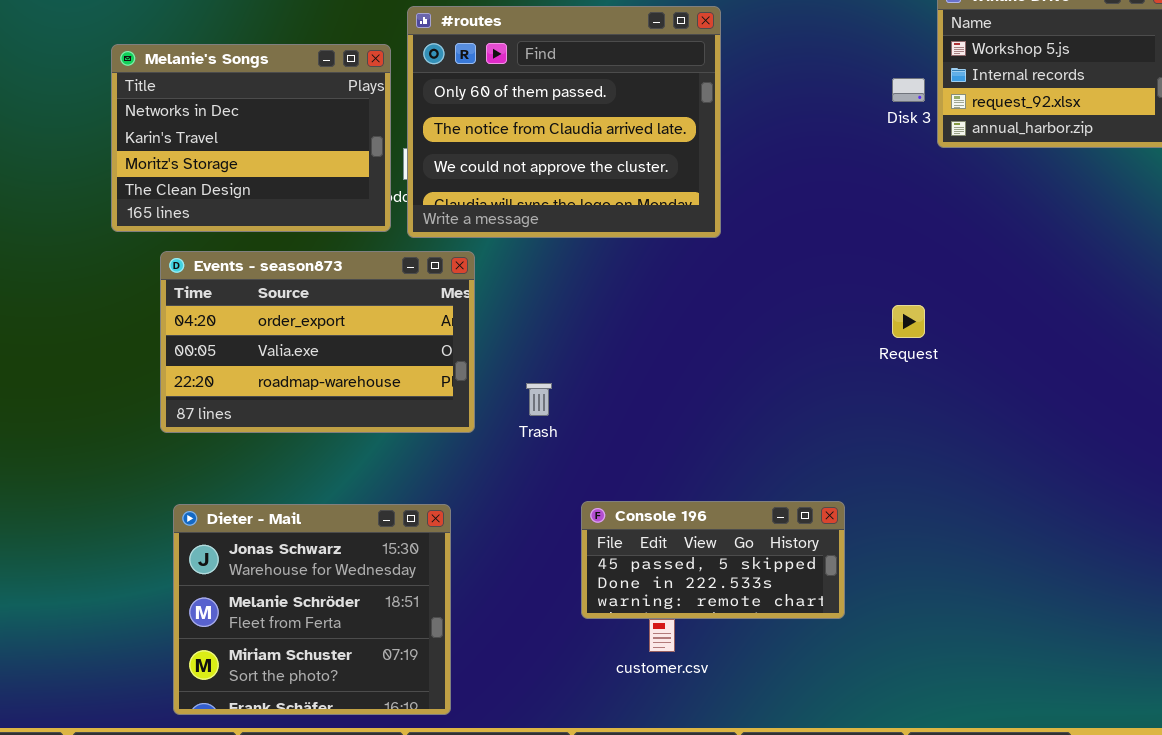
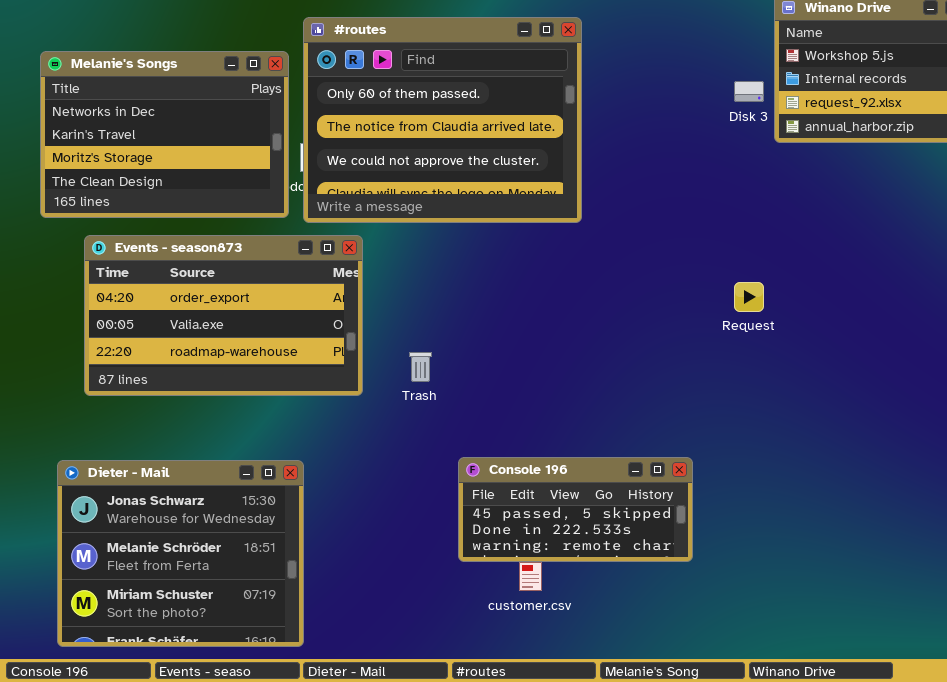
Dieter - Mail: [173,504,451,715] -> [57,460,304,647], moved

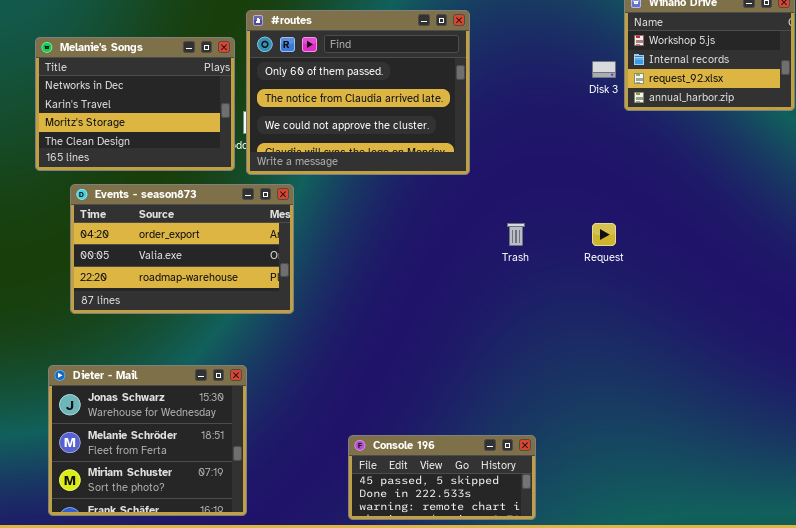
Trash: [409,352,432,382] -> [507,223,525,246], moved
Console 196: [458,457,693,562] -> [348,435,536,520], moved

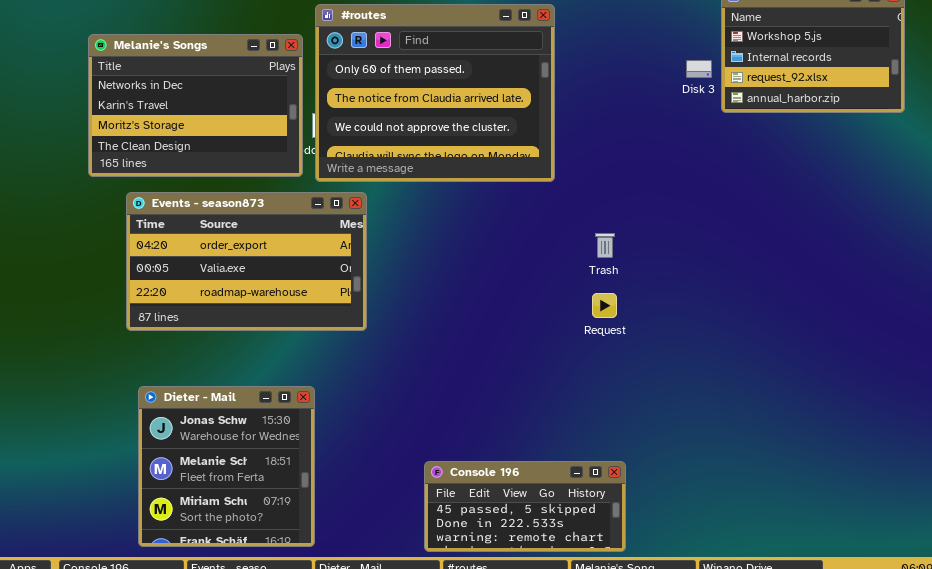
Request: [592,223,616,246] -> [592,293,617,318], moved
Dieter - Mail: [48,365,247,516] -> [138,386,315,547], resized

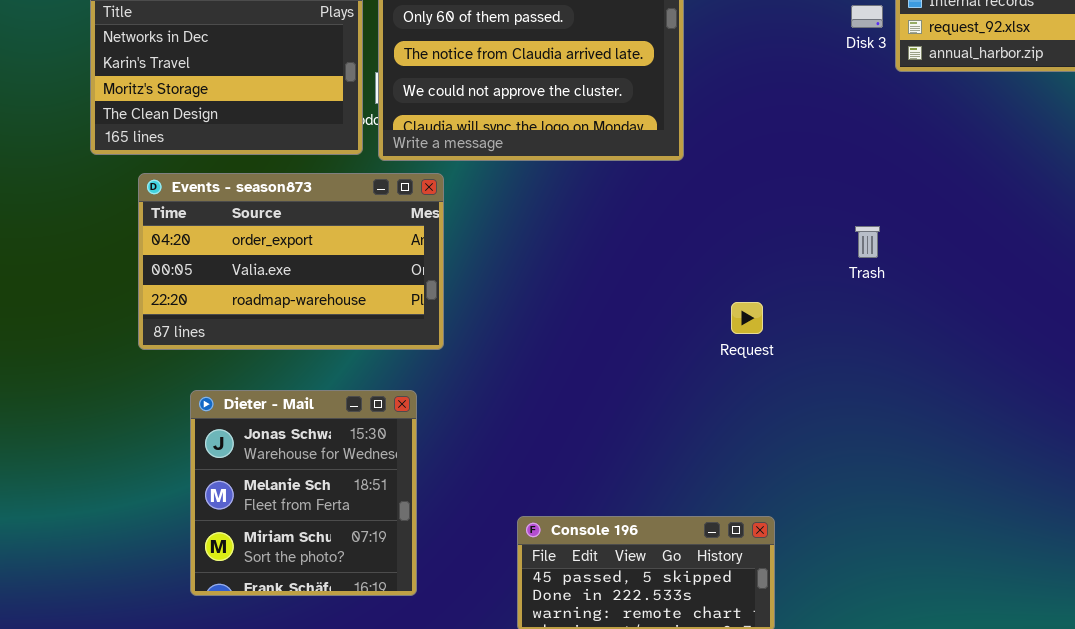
Trash: [595,233,615,258] -> [855,226,880,258], moved
Dieter - Mail: [138,386,315,547] -> [190,390,417,596], moved

